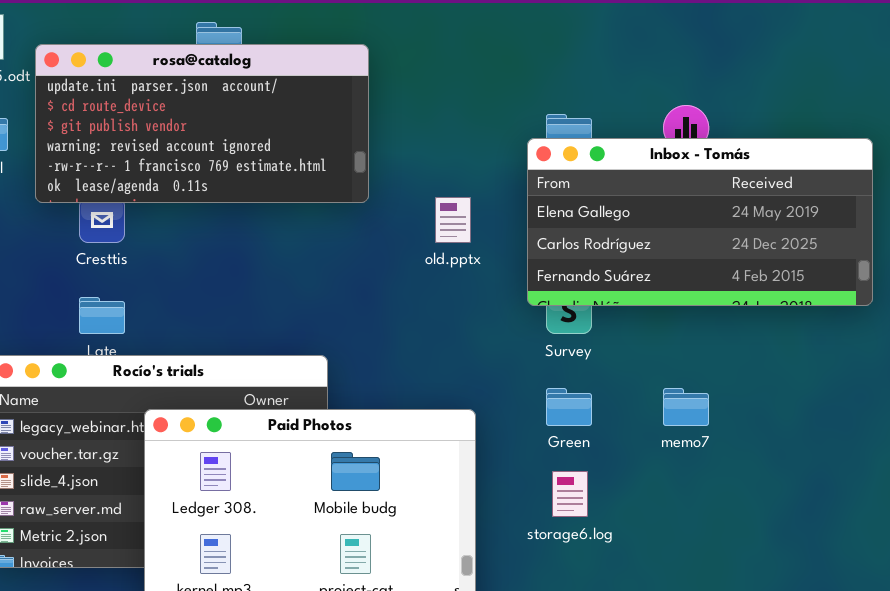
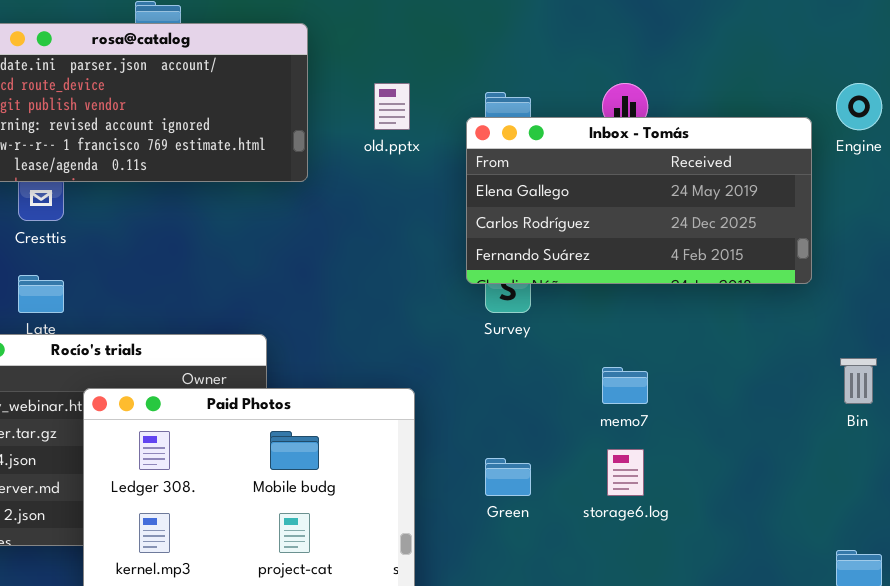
old.pptx: [435,197,471,243] -> [374,83,410,130], moved
Green: [546,388,592,426] -> [485,458,531,496], moved
storage6.log: [552,471,588,517] -> [607,449,644,496], moved

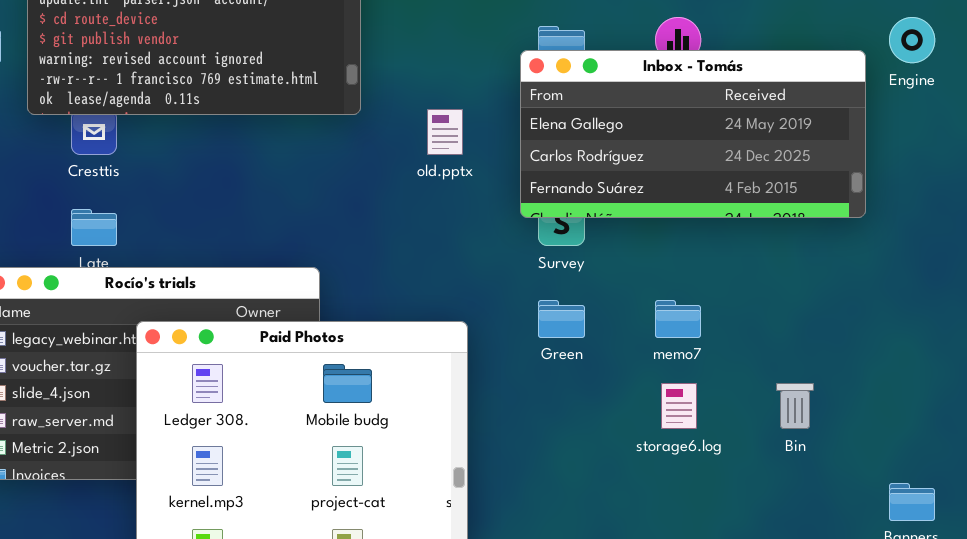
old.pptx: [374,83,410,130] -> [427,109,463,155], moved
Bin: [840,358,877,404] -> [776,383,814,429], moved
Green: [485,458,531,496] -> [538,300,585,338], moved

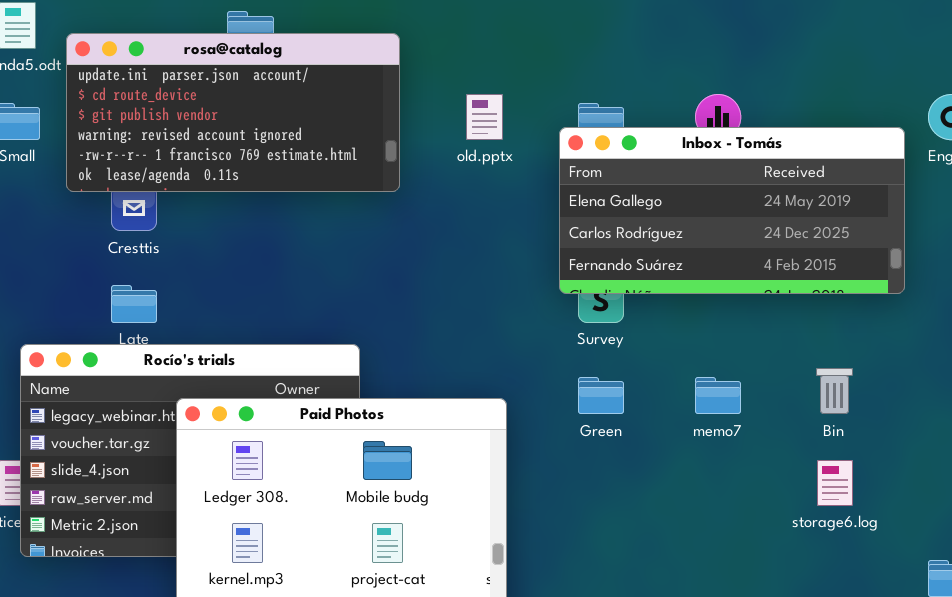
old.pptx: [427,109,463,155] -> [466,94,503,140], moved
storage6.log: [661,383,697,429] -> [817,460,853,506], moved
Bin: [776,383,814,429] -> [816,368,853,414], moved

